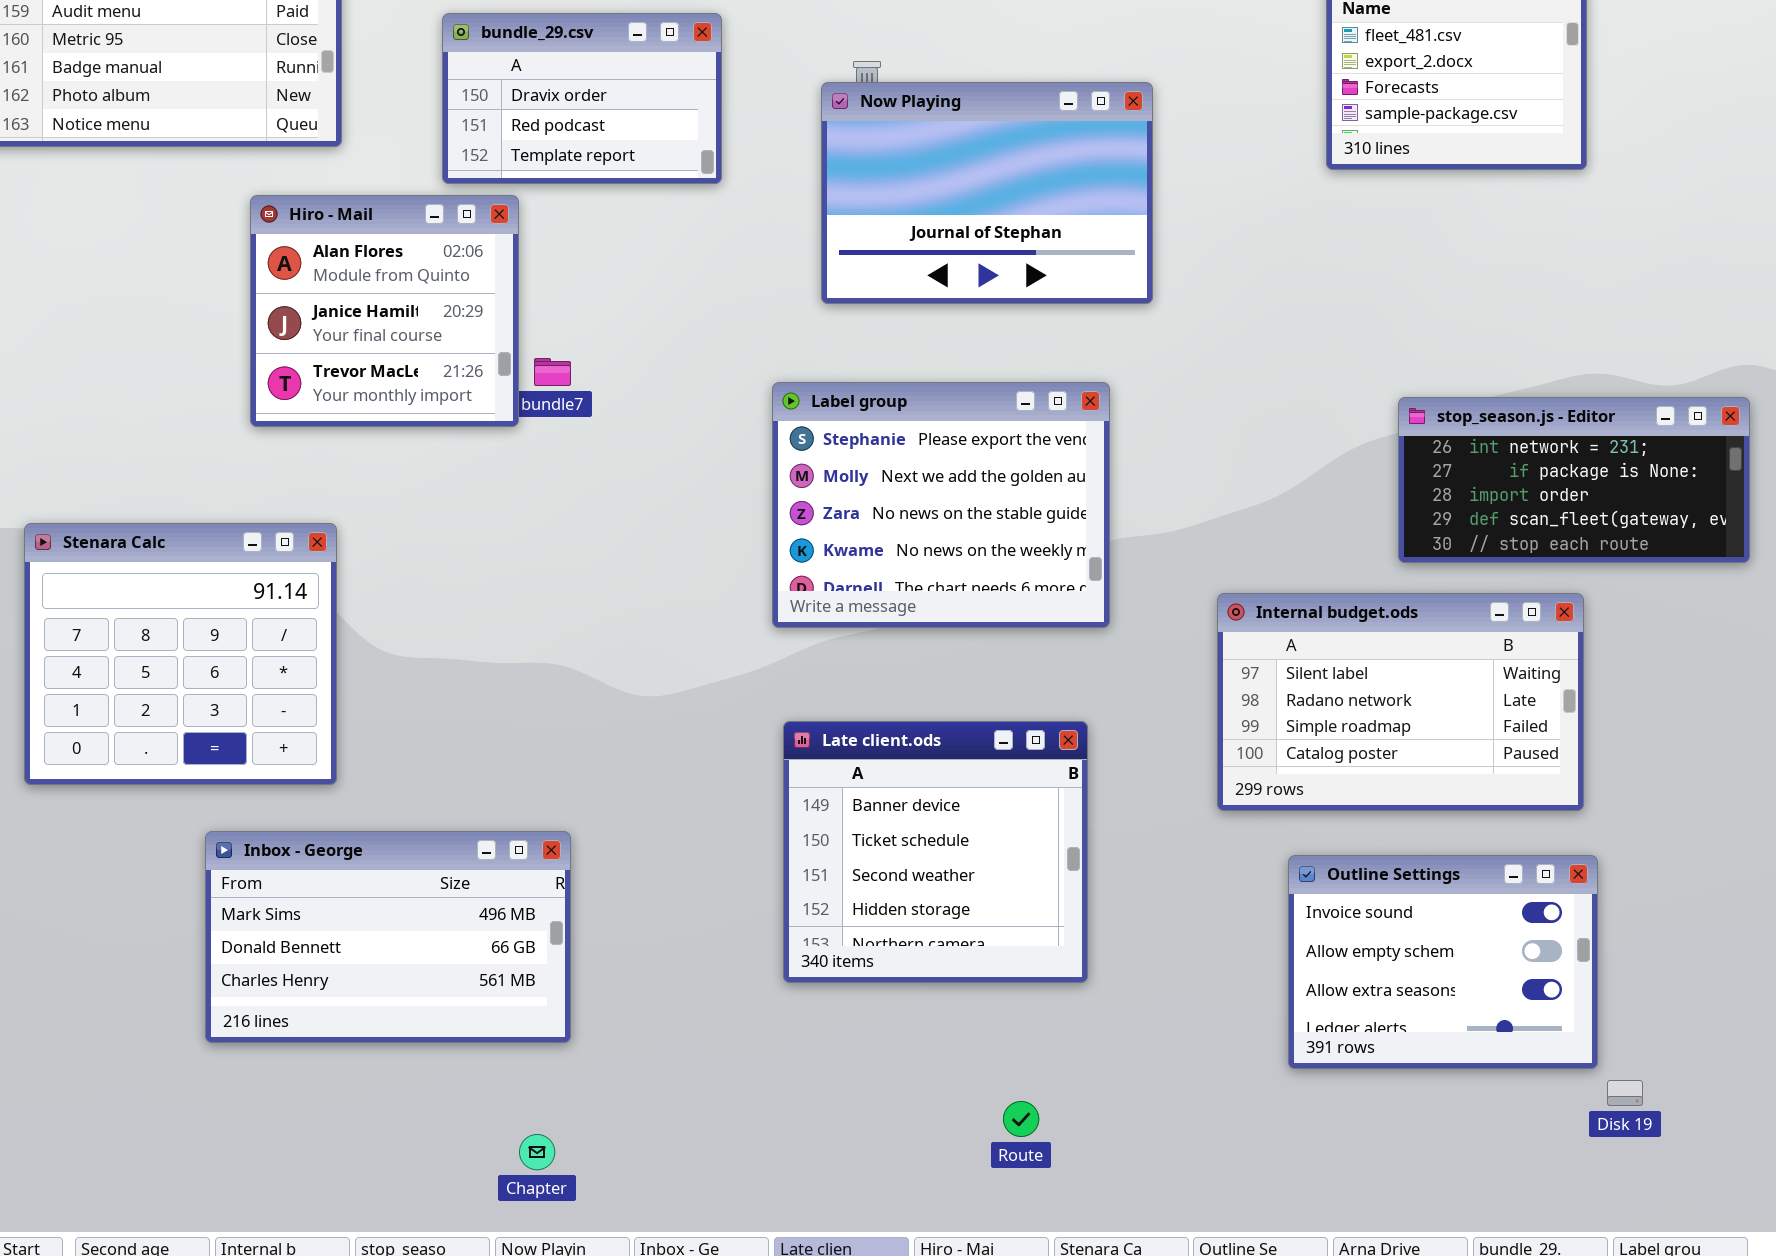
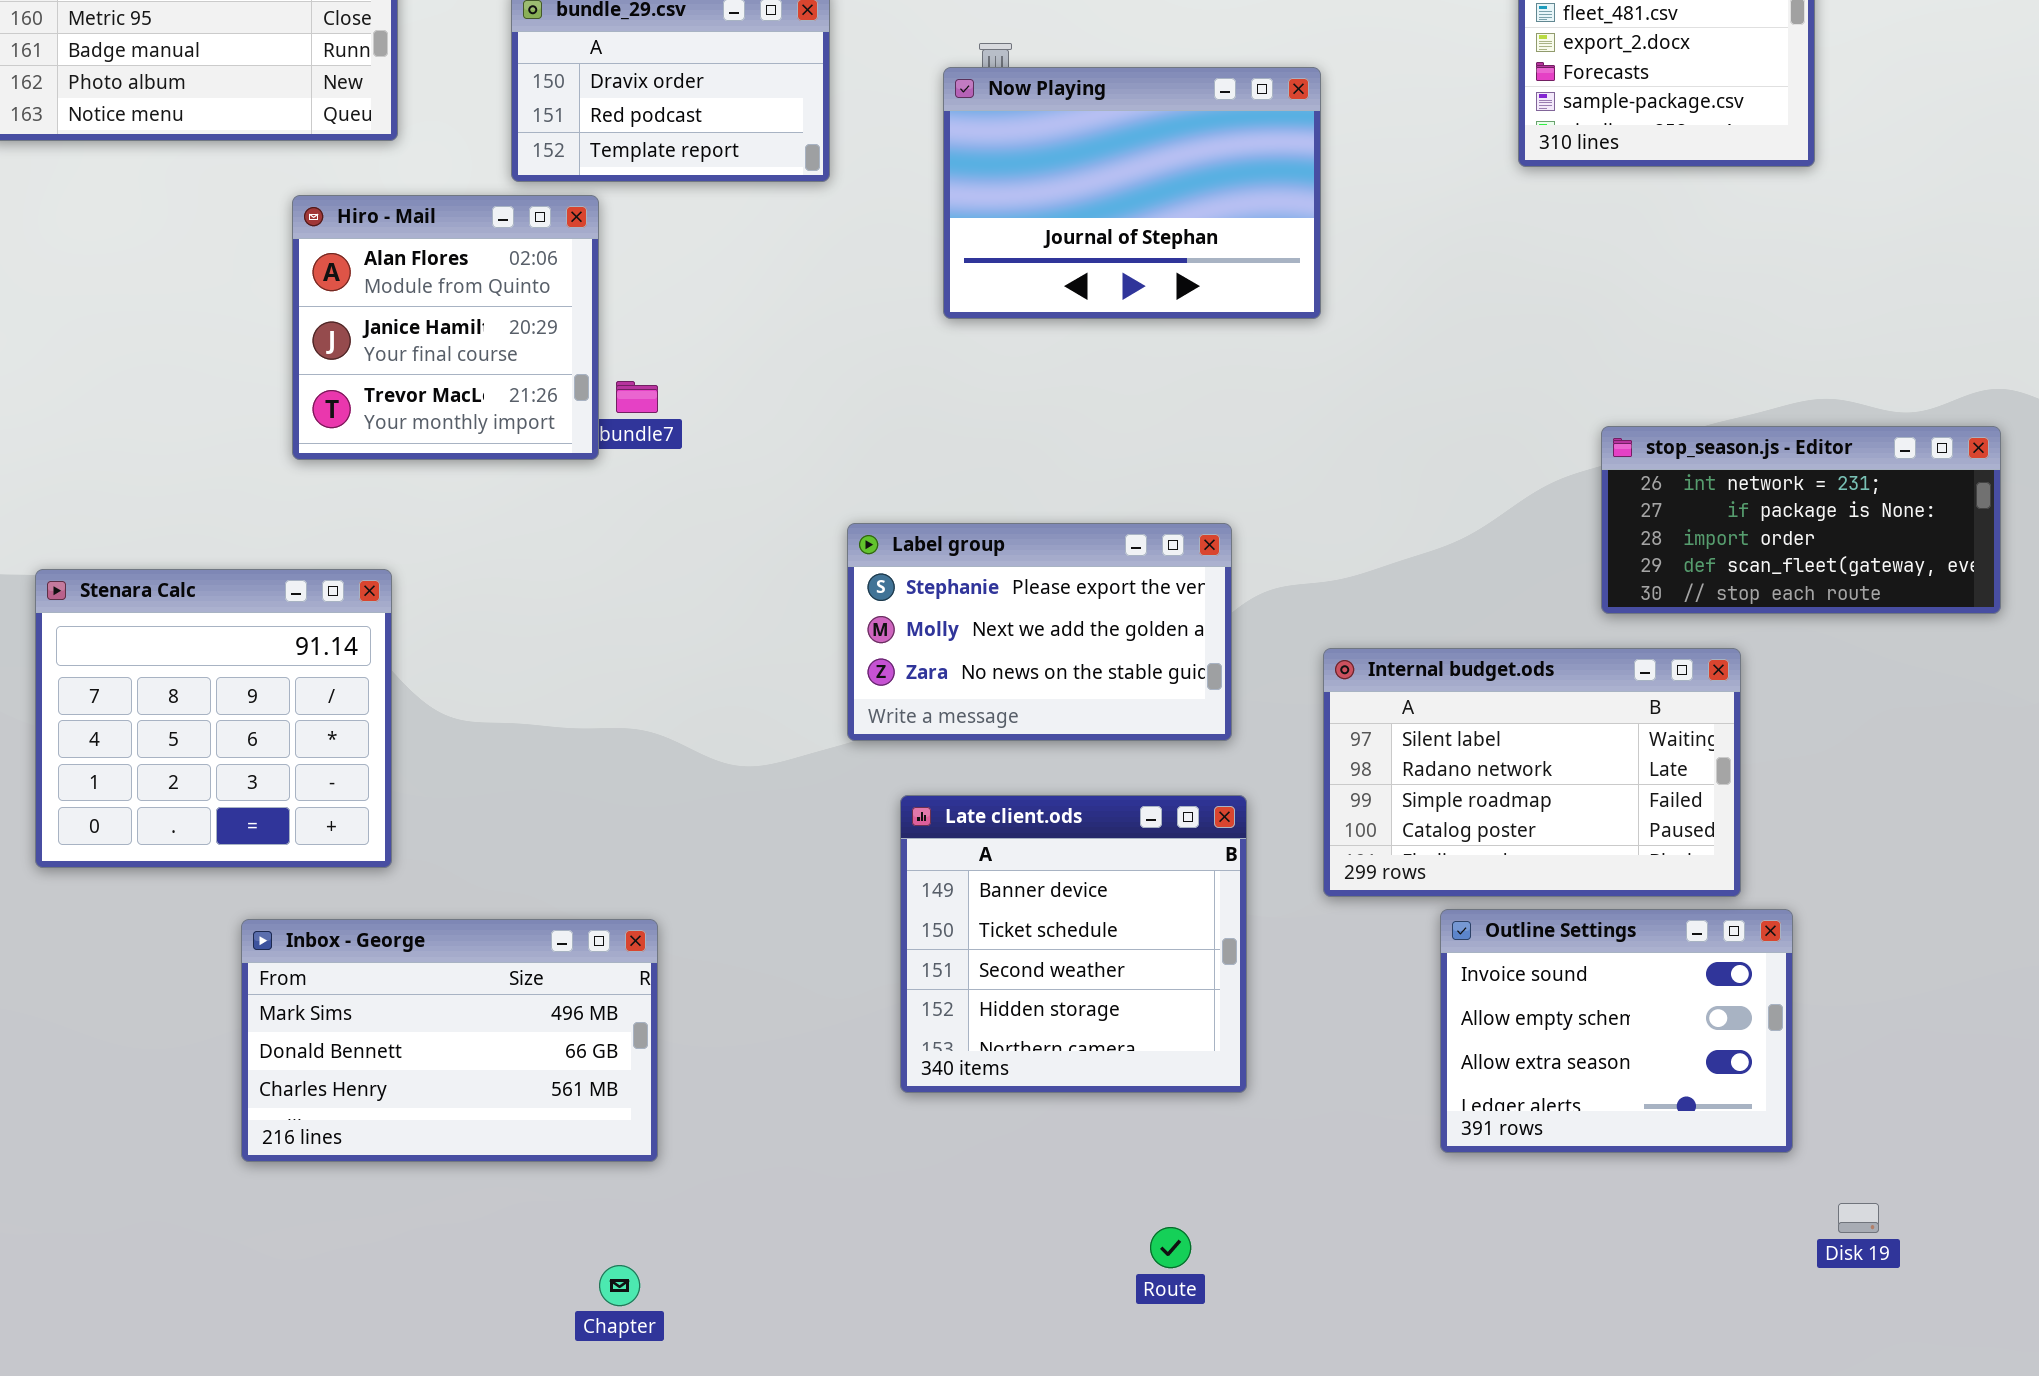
Label group: [772,382,1110,628] -> [847,523,1232,741], moved, resized
Internal budget.ods: [1217,593,1584,811] -> [1323,648,1741,897], moved
Outline Settings: [1288,855,1598,1069] -> [1440,909,1793,1153], moved

